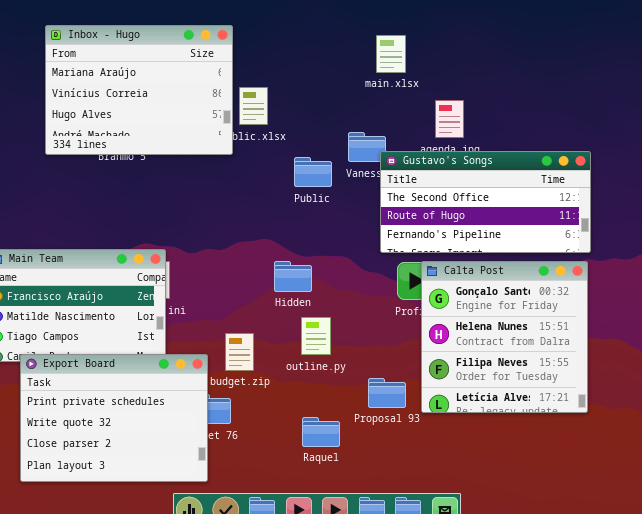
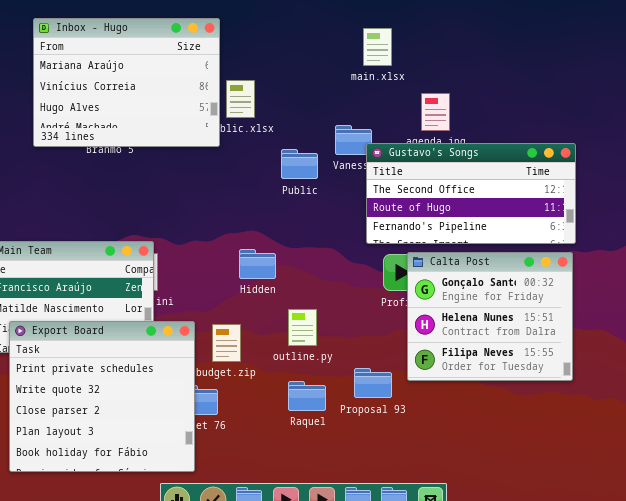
Calta Post: [421,261,588,413] -> [407,252,573,381], resized
Hidden: [274,261,312,292] -> [239,249,276,279], moved
Export Board: [20,354,208,482] -> [9,321,195,472], resized
Raquel: [302,417,340,447] -> [288,381,326,411], moved

